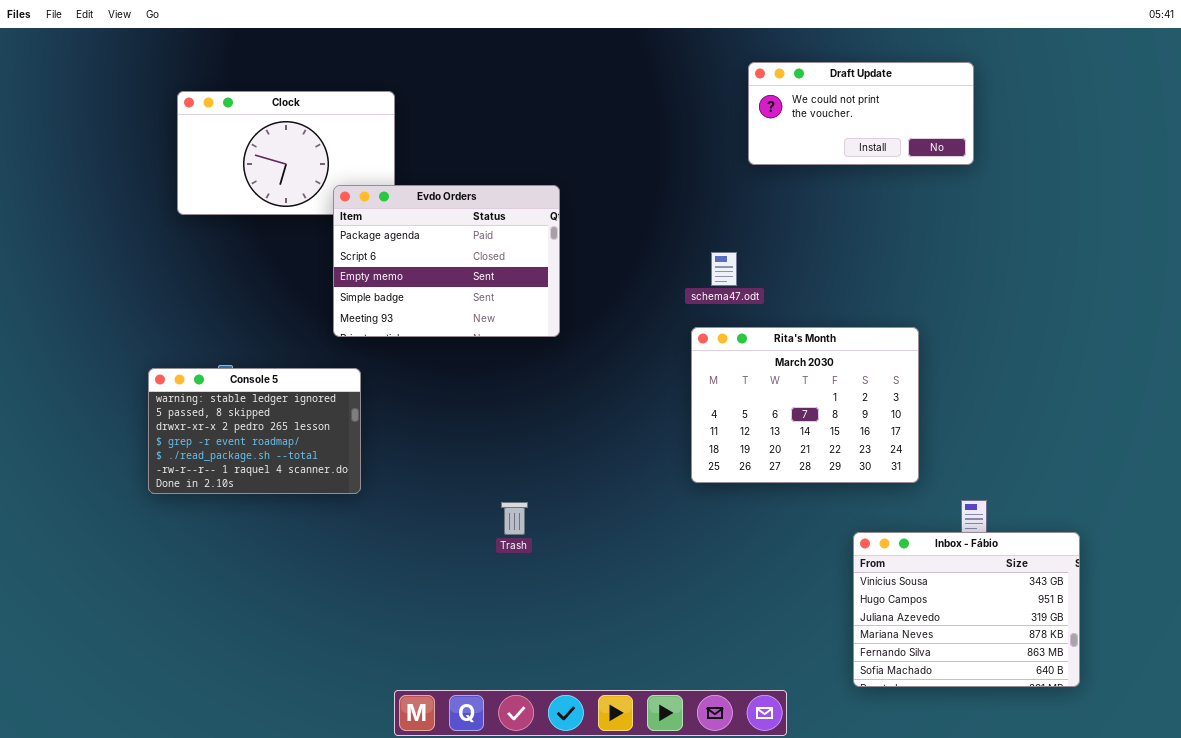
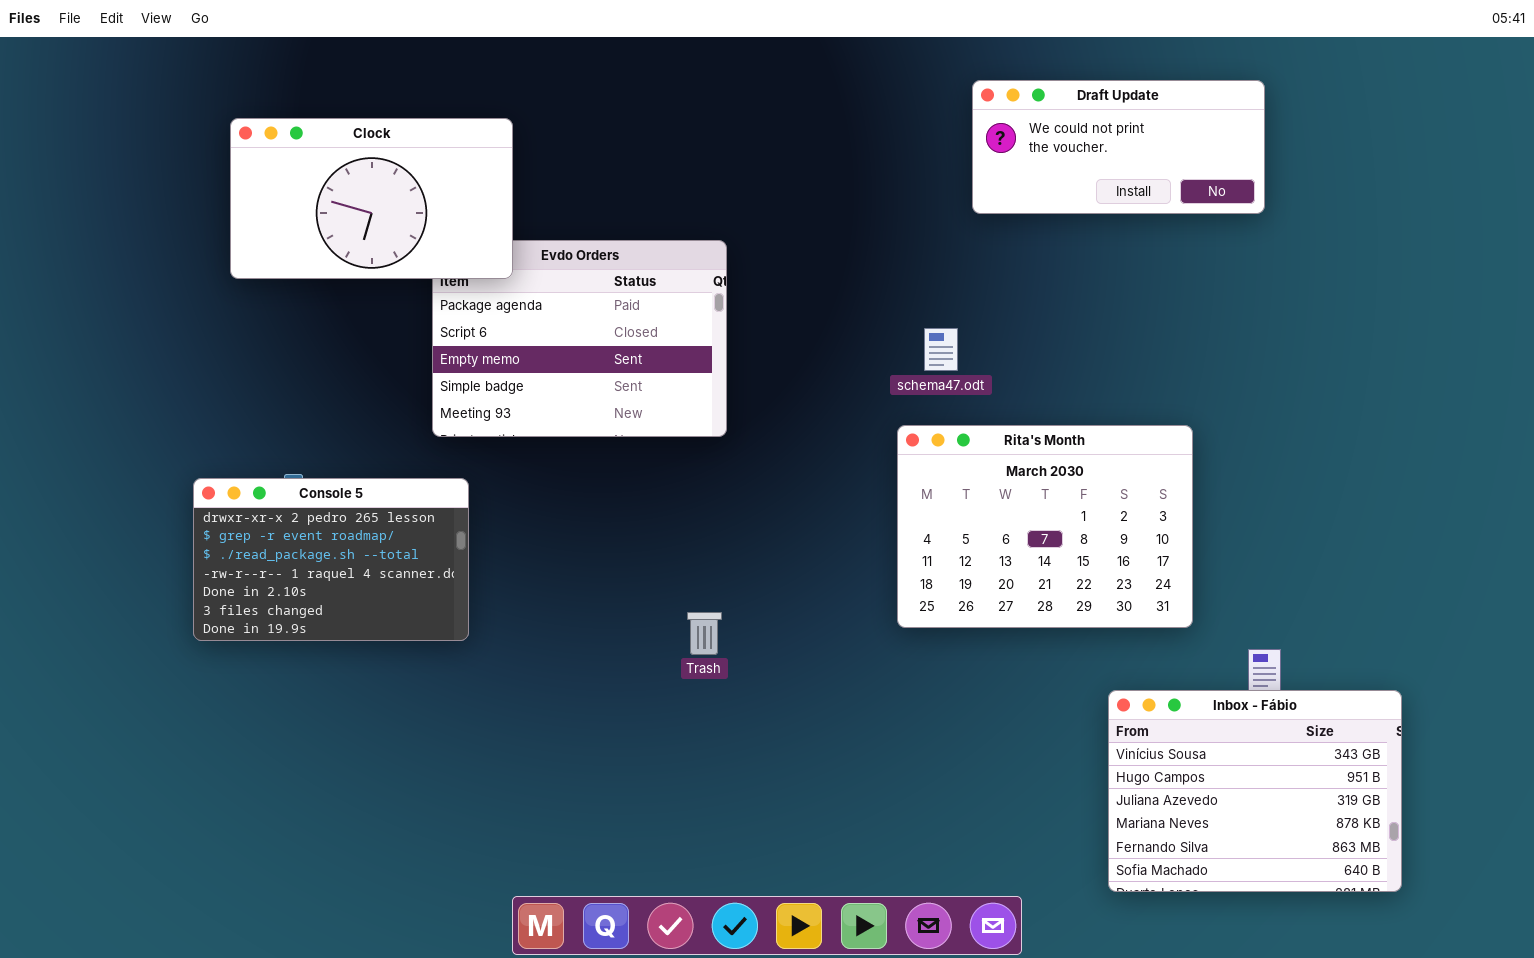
Clock: [177,91,395,215] -> [230,118,513,279], raised
Console 5: [148,368,361,494] -> [193,478,469,641], scrolled down 2 rows
Trash: [501,502,528,535] -> [687,612,722,655], moved

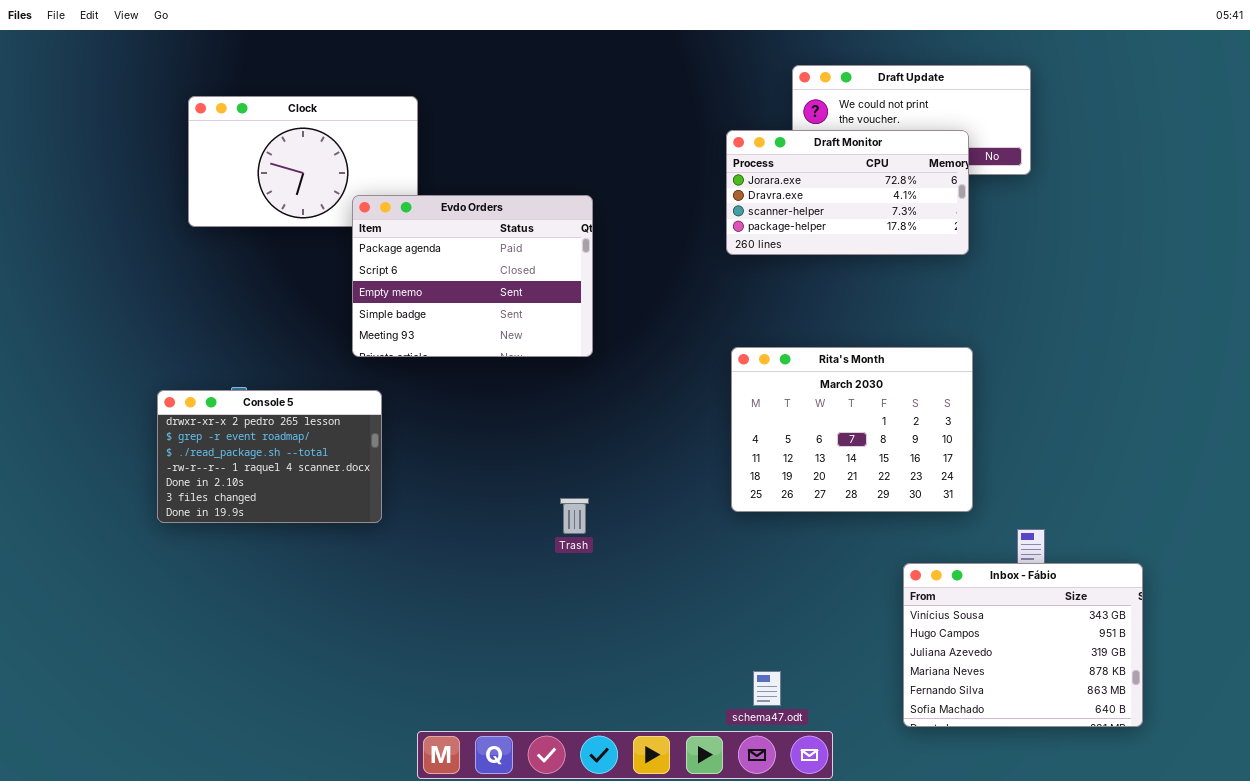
Draft Monitor: none -> [726,130,969,255], opened
Evdo Orders: [432,240,727,437] -> [352,195,593,357], raised
schema47.odt: [924,328,958,371] -> [753,671,781,706], moved

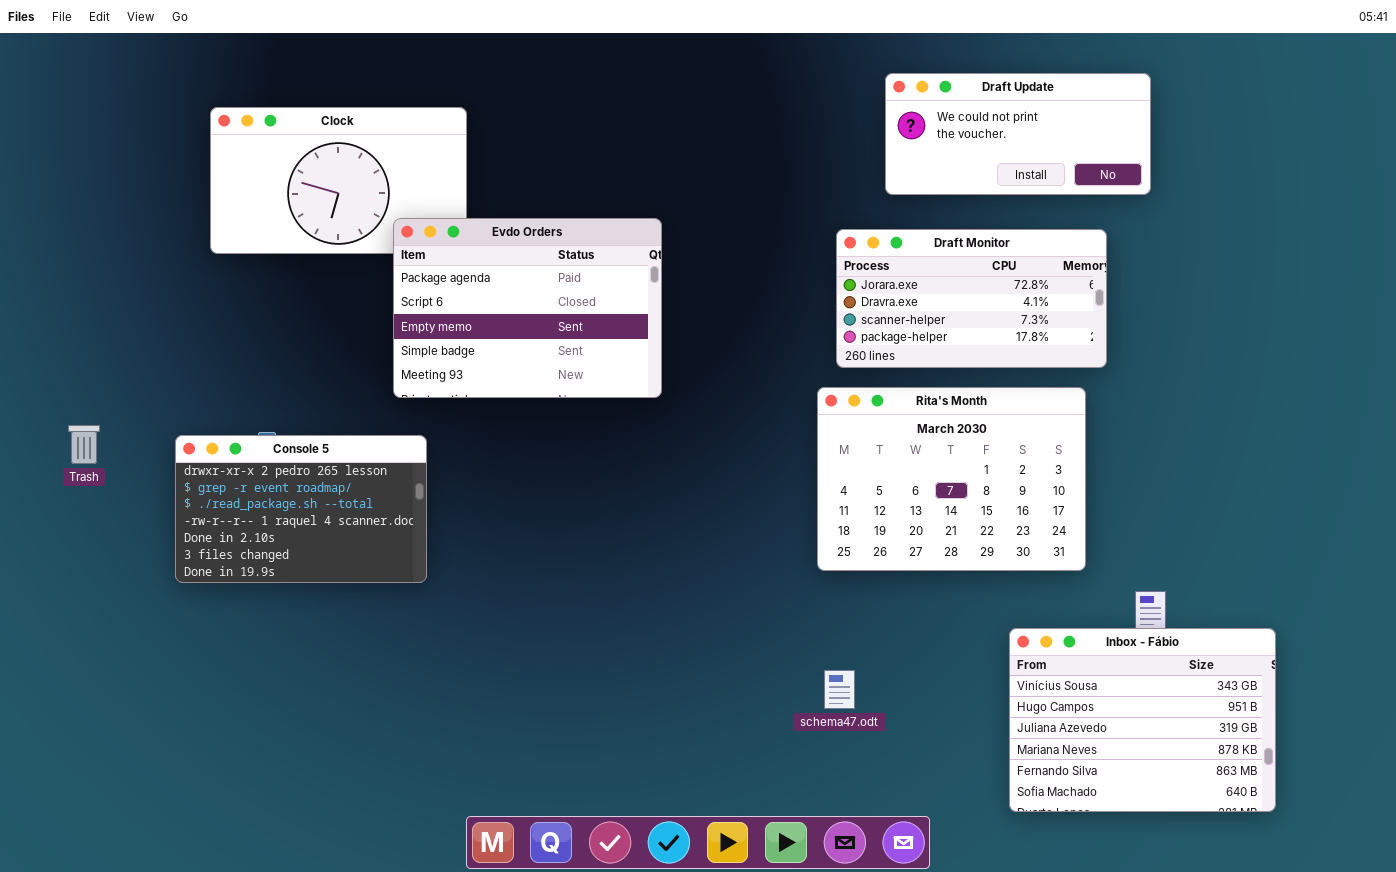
Draft Monitor: [726,130,969,255] -> [836,229,1107,368], moved
Trash: [560,498,589,534] -> [68,425,100,464], moved
schema47.odt: [753,671,781,706] -> [824,670,855,709], moved

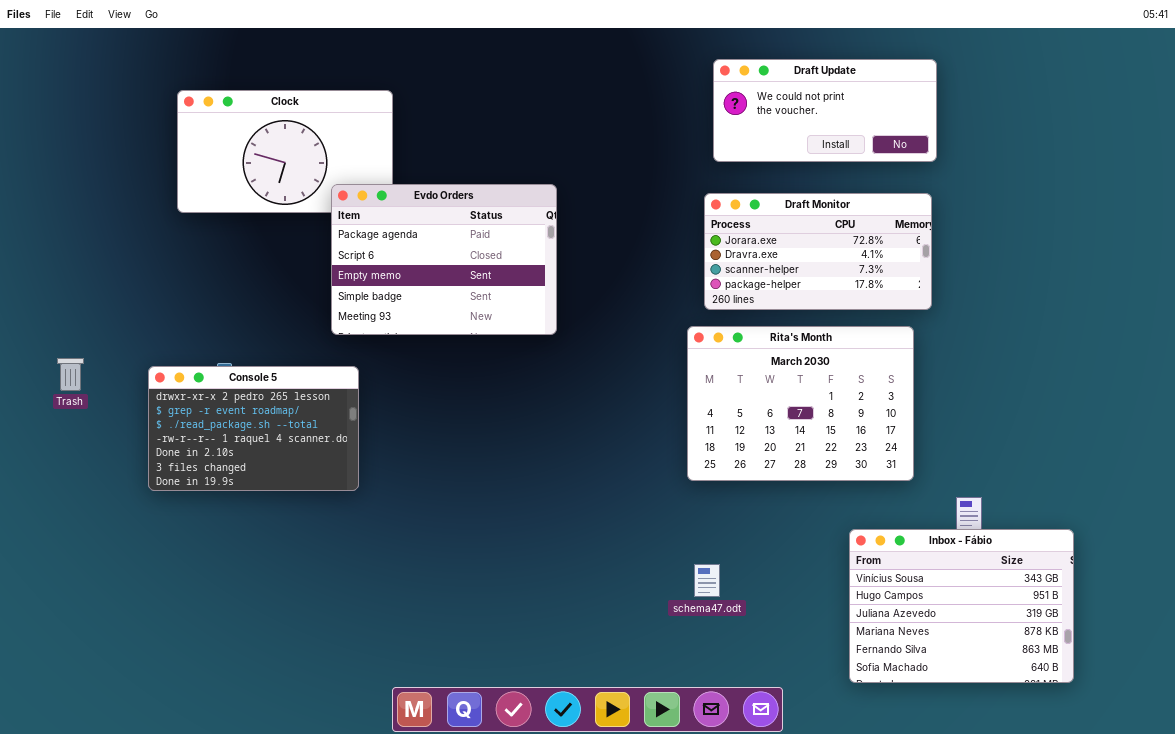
Draft Update: [885,73,1151,195] -> [713,59,937,162], moved

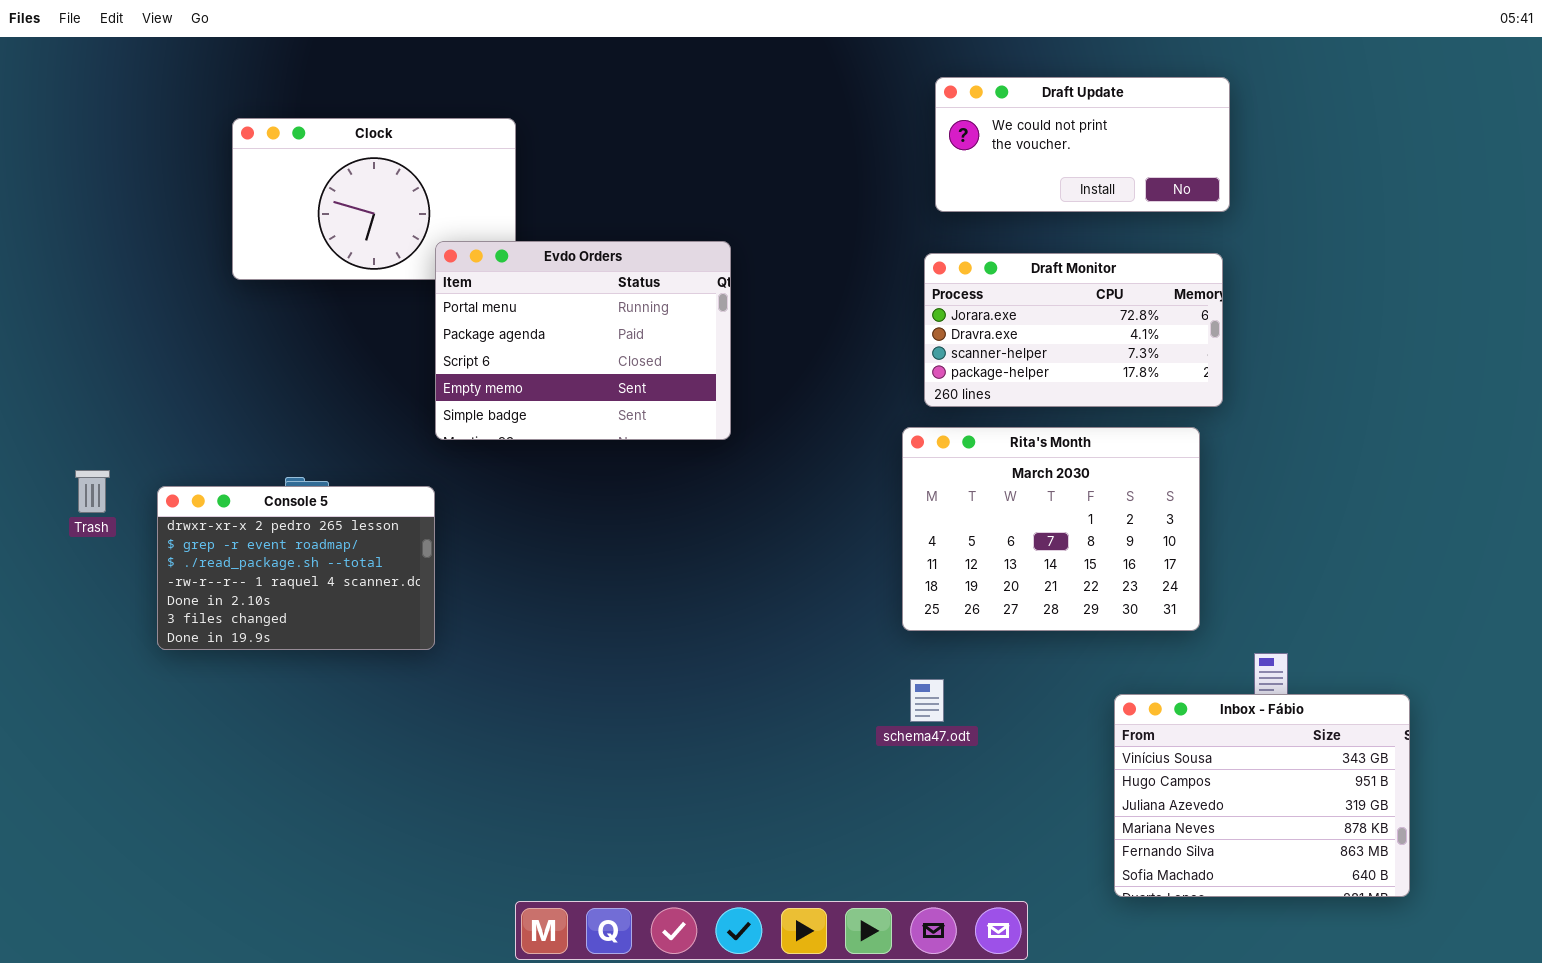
Evdo Orders: [331,184,557,335] -> [435,241,731,440], scrolled up 1 row
Console 5: [148,366,359,491] -> [157,486,435,650], moved
schema47.odt: [694,564,720,597] -> [910,679,944,722], moved

